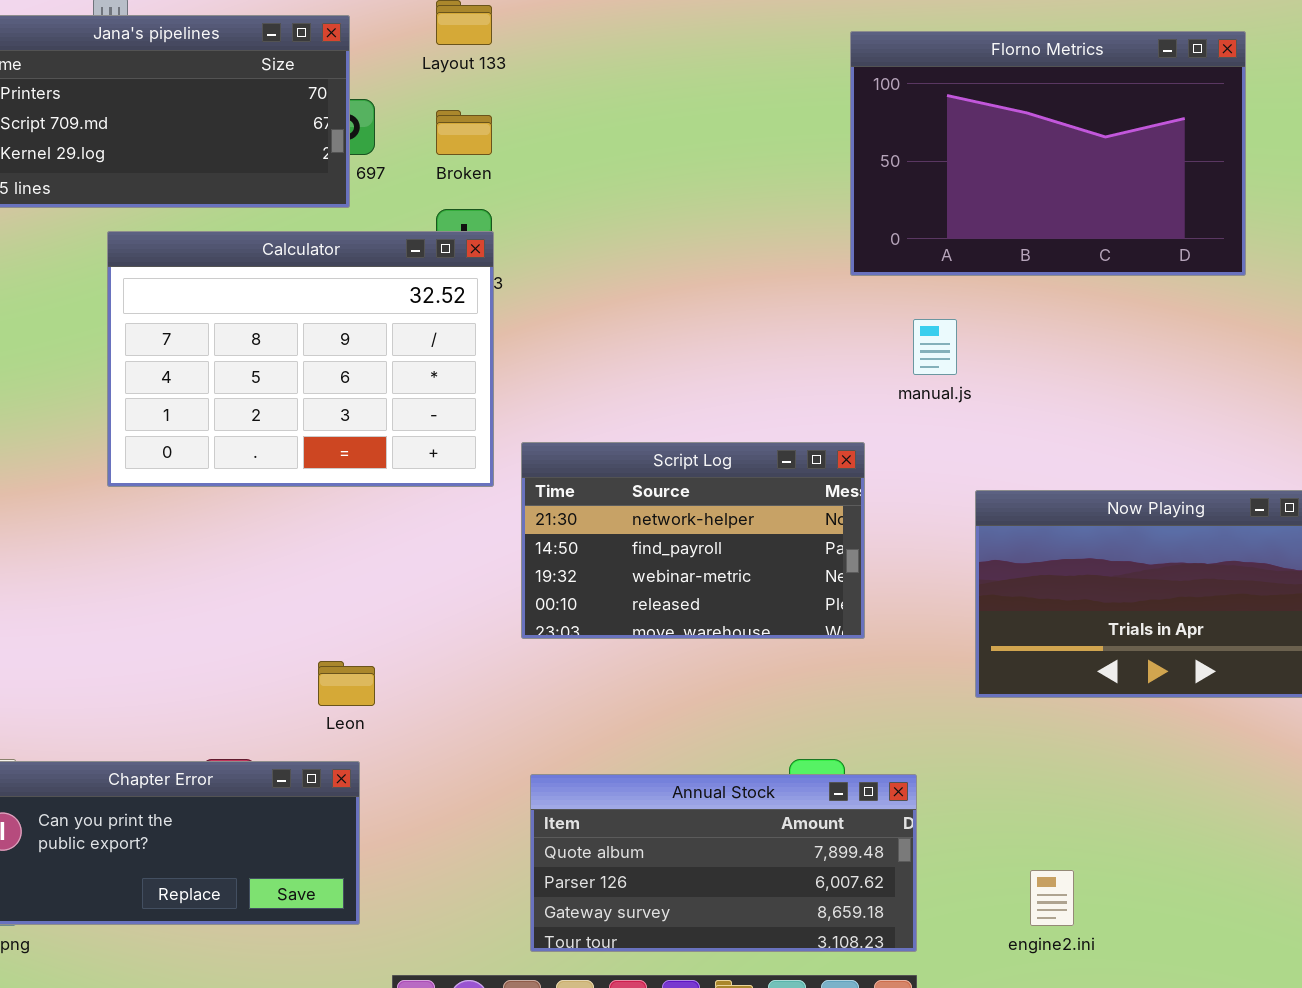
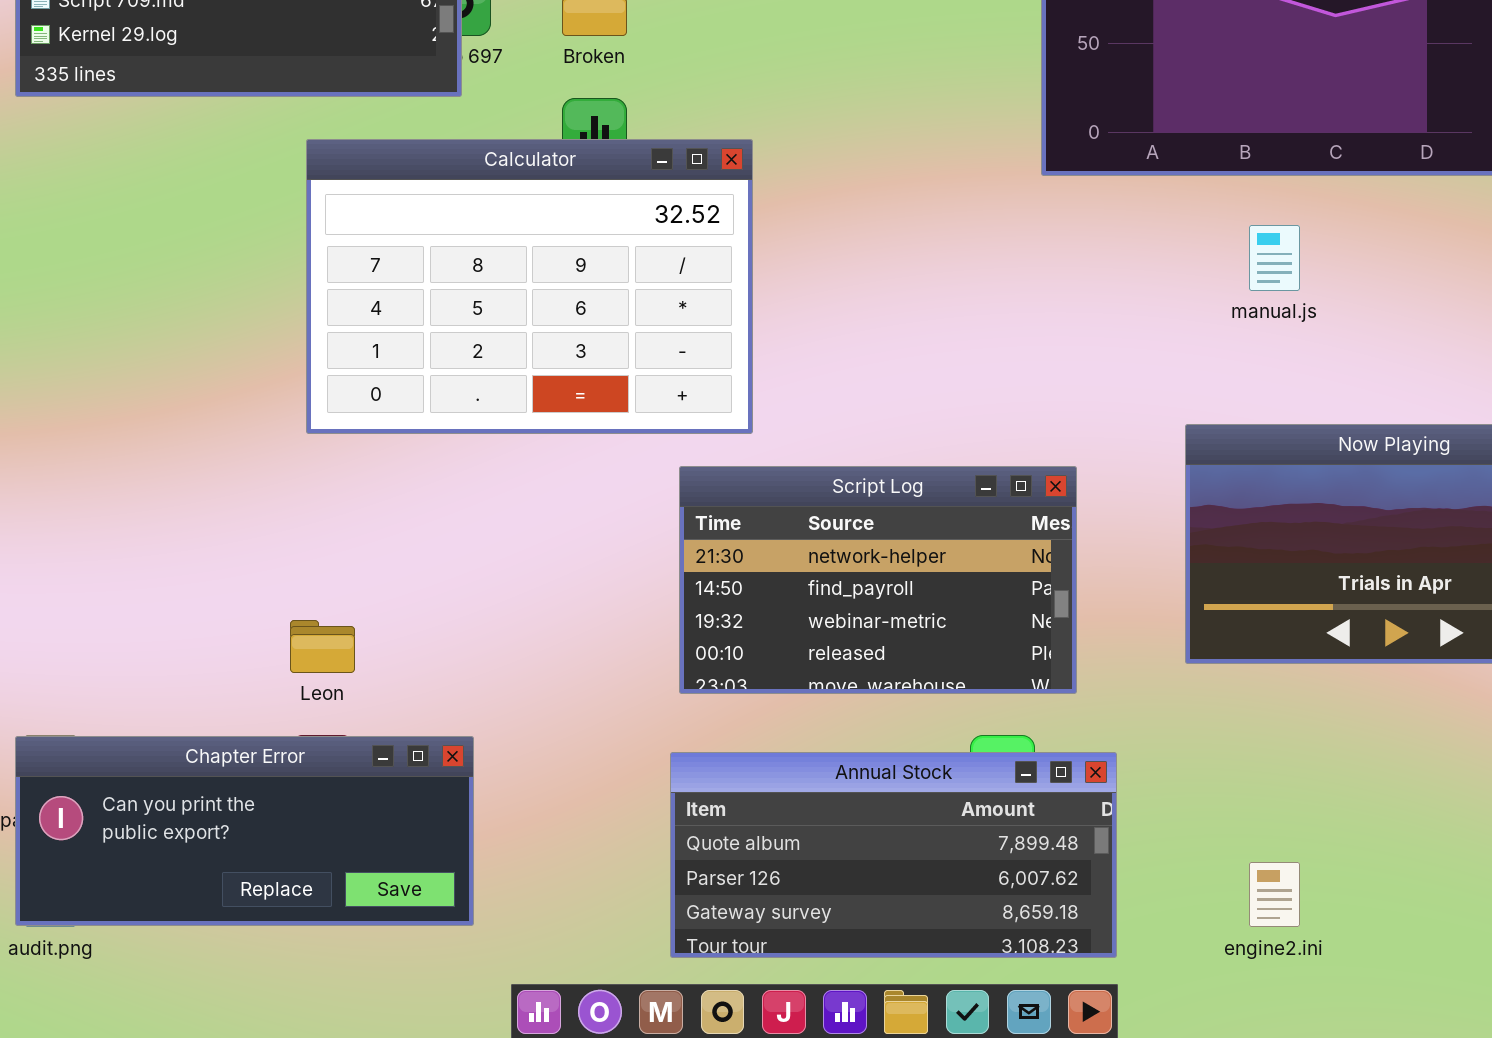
Calculator: [107,231,494,487] -> [306,139,753,434], moved
manual.js: [913,319,957,375] -> [1249,225,1300,291], moved
Script Log: [521,442,865,639] -> [679,466,1077,694], moved
Leon: [318,661,375,706] -> [290,620,355,673], moved

